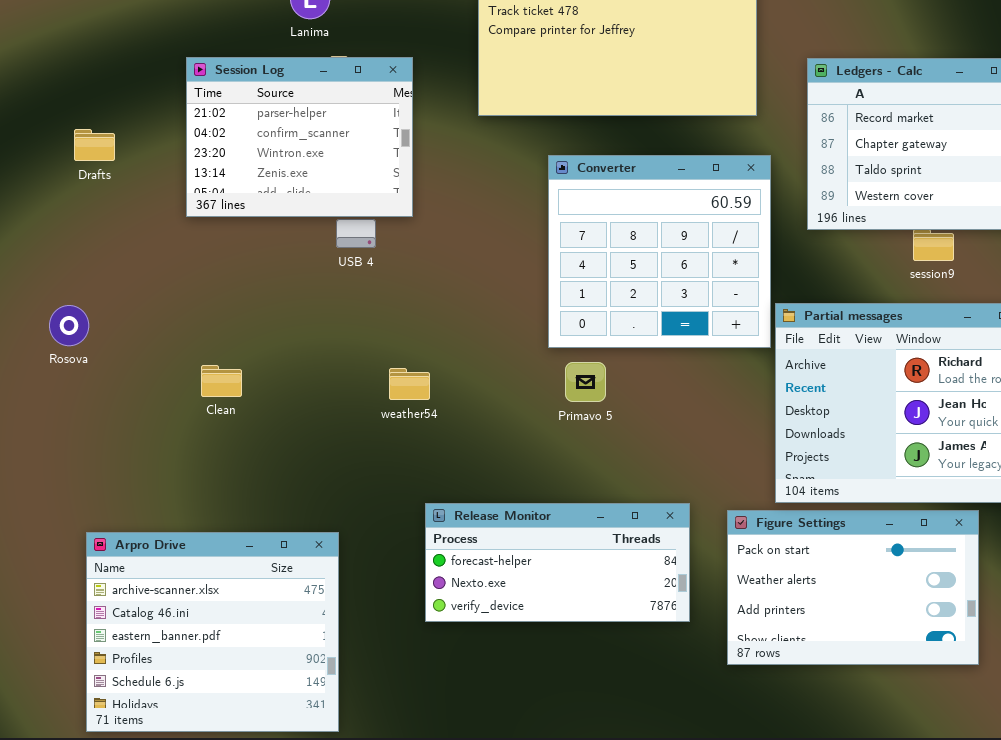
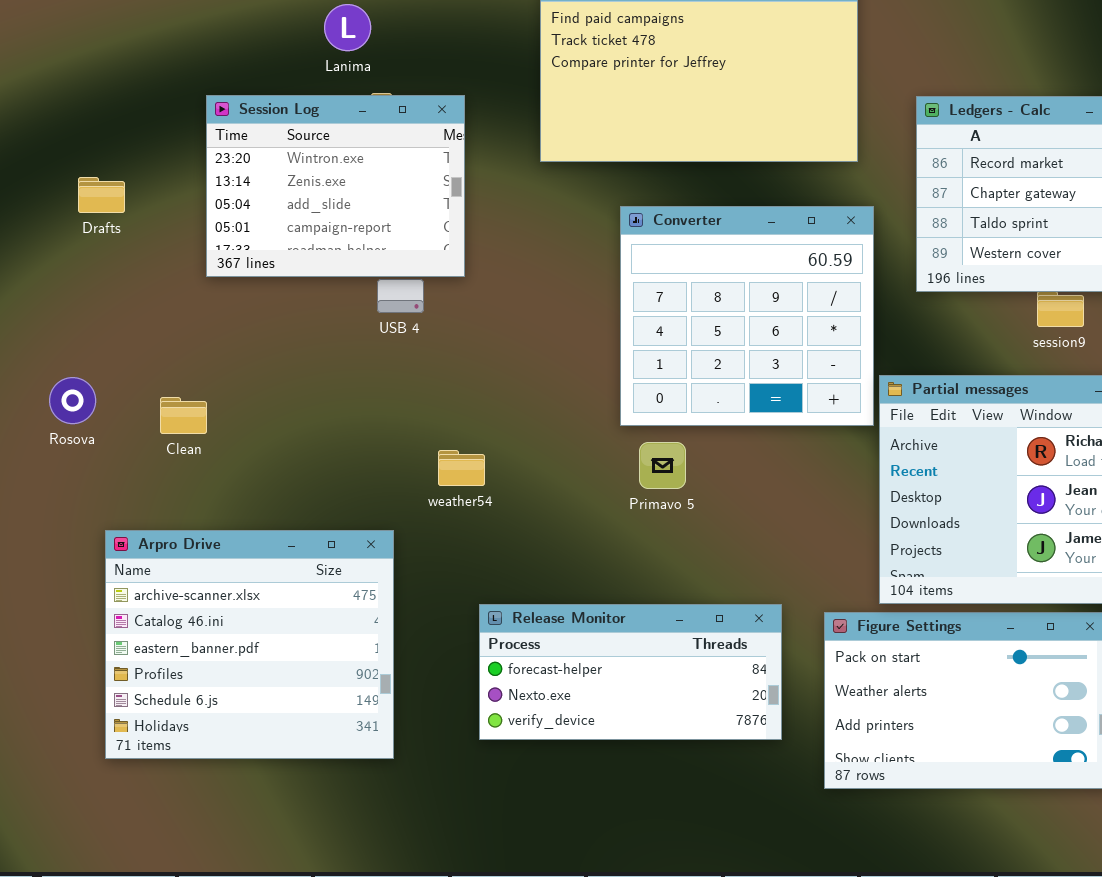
Session Log: [186,57,413,217] -> [206,95,465,277], scrolled down 2 rows
Clean: [201,365,242,397] -> [160,397,207,434], moved
Arpro Drive: [86,532,339,732] -> [105,530,394,759], moved

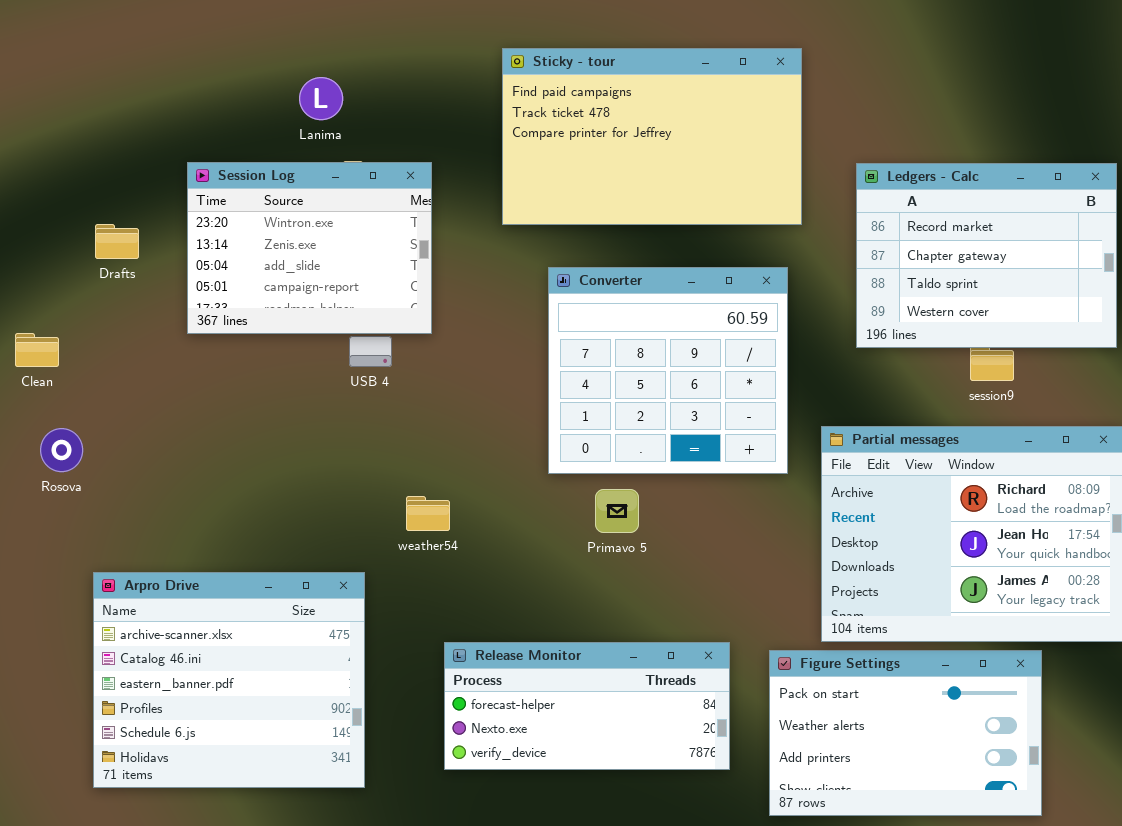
Drafts: [78,177,125,213] -> [95,224,139,259], moved
Converter: [620,206,874,426] -> [548,267,788,474], moved
Clean: [160,397,207,434] -> [15,333,59,367], moved

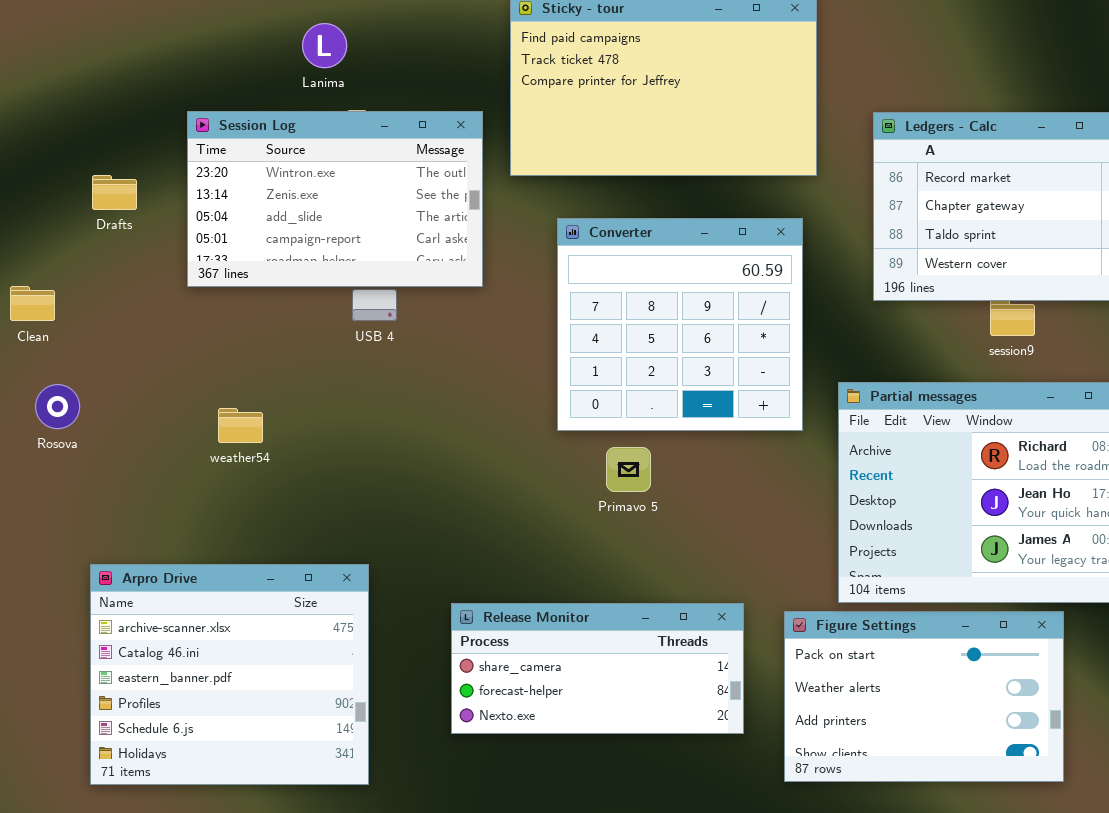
Session Log: [187,162,432,334] -> [187,111,483,287], resized
weather54: [406,496,450,531] -> [218,408,263,443], moved
Arpro Drive: [93,572,365,788] -> [90,564,369,785], moved
Release Monitor: [444,642,730,770] -> [451,603,744,734], scrolled up 1 row

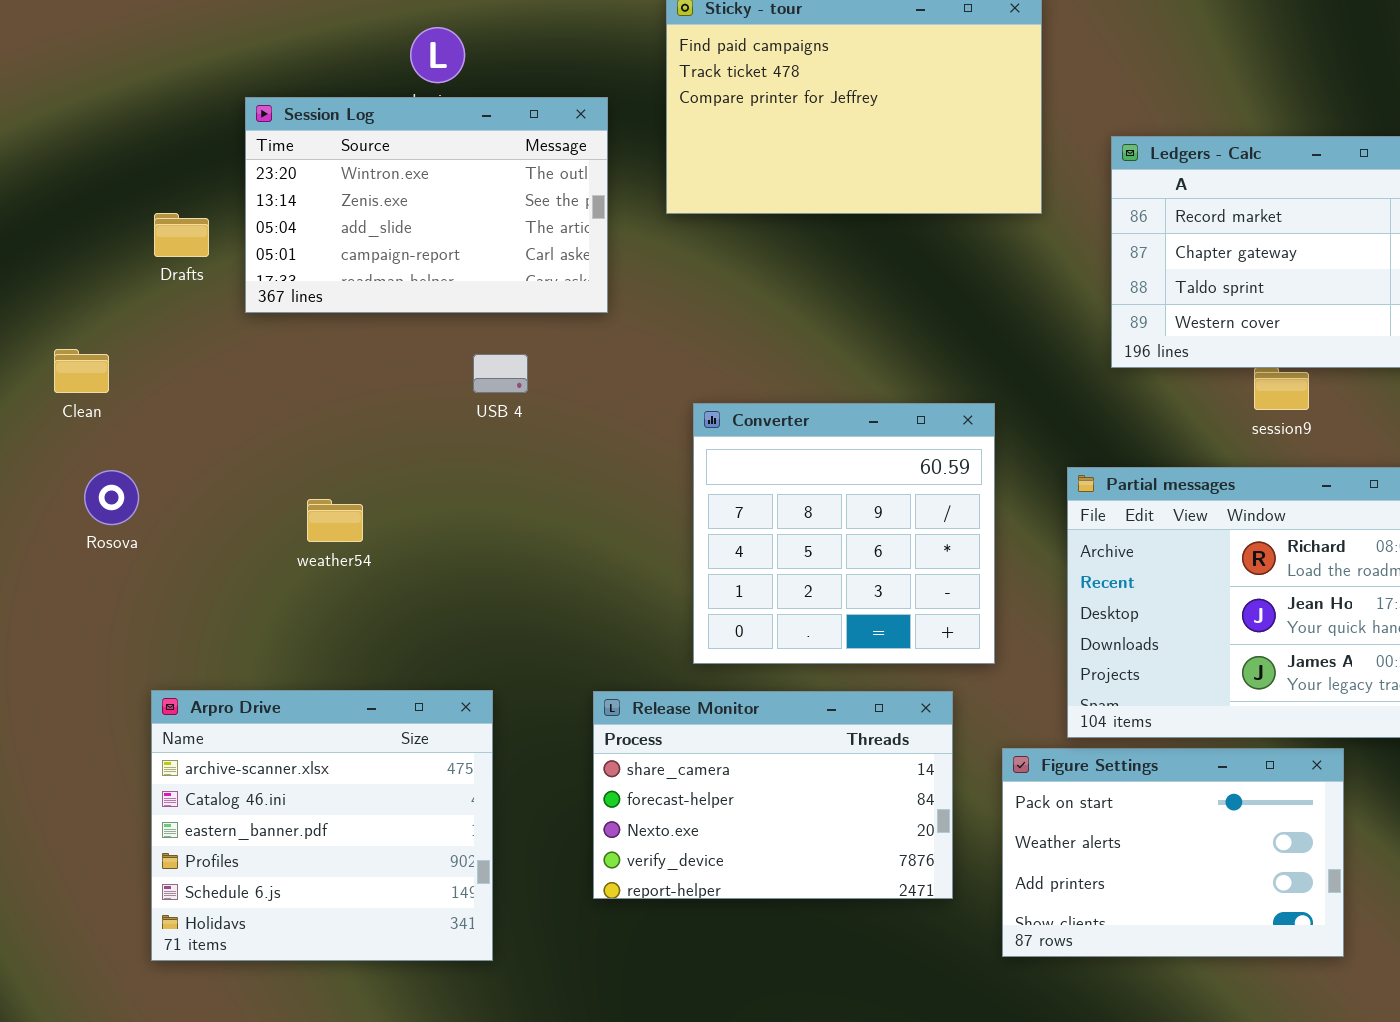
Session Log: [187,111,483,287] -> [245,97,608,313], moved
Converter: [557,218,803,431] -> [693,403,995,664], moved
Release Monitor: [451,603,744,734] -> [593,691,953,899], resized

